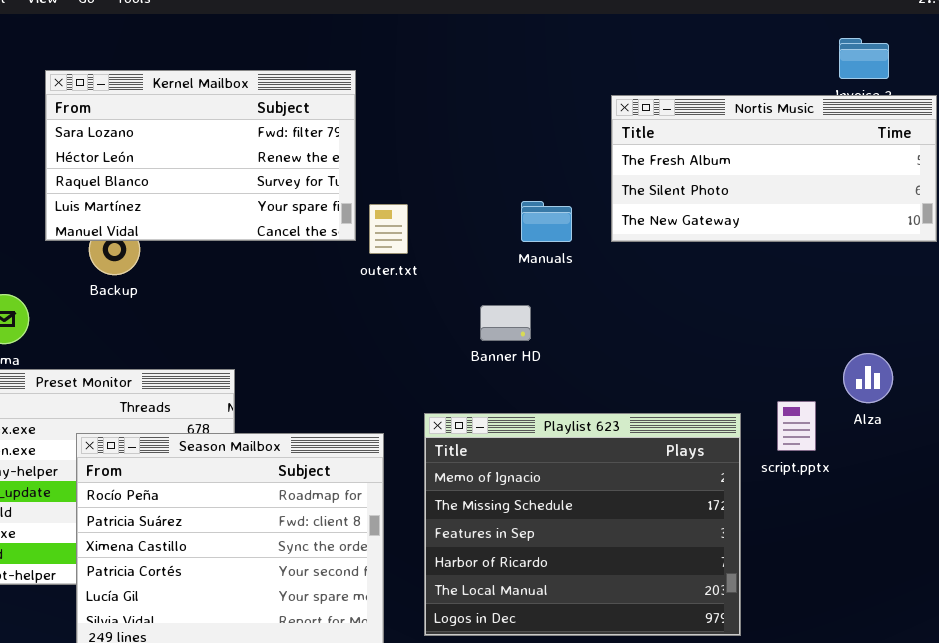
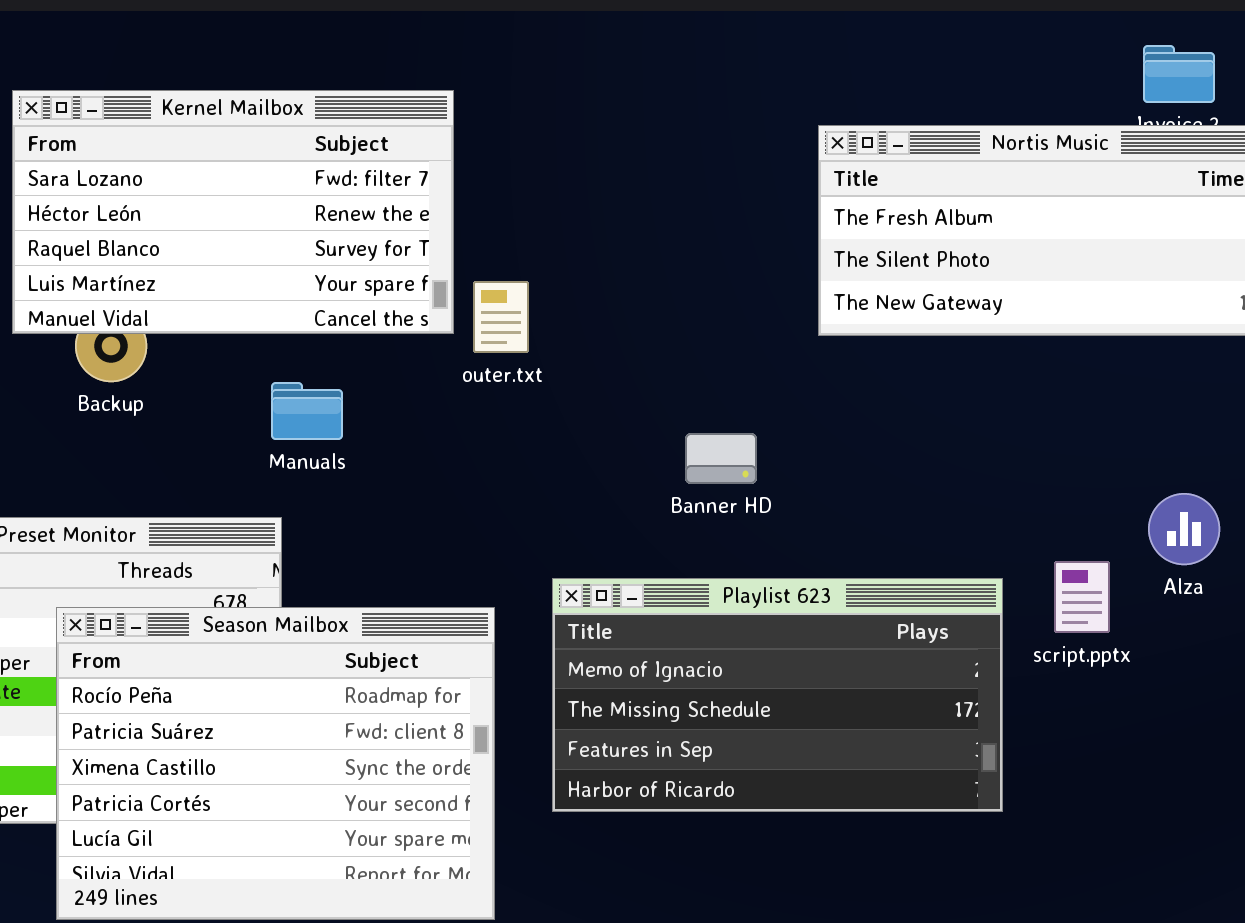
Manuals: [521,201,572,242] -> [271,382,343,440], moved
Banner HD: [480,305,531,341] -> [685,433,757,484], moved
Playlist 623: [424,413,741,636] -> [552,578,1003,812], resized

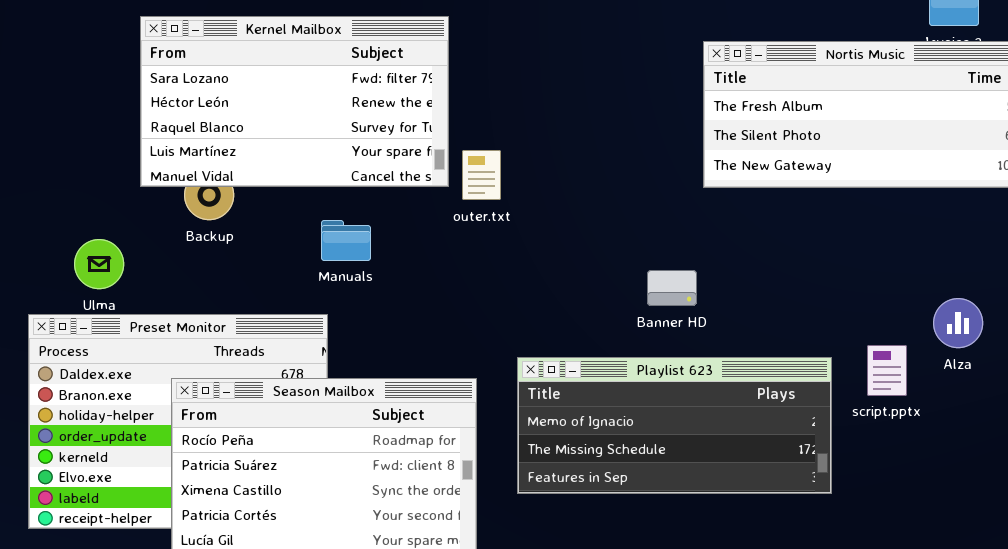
Banner HD: [685,433,757,484] -> [647,270,697,306], moved
Playlist 623: [552,578,1003,812] -> [517,357,832,494], resized

